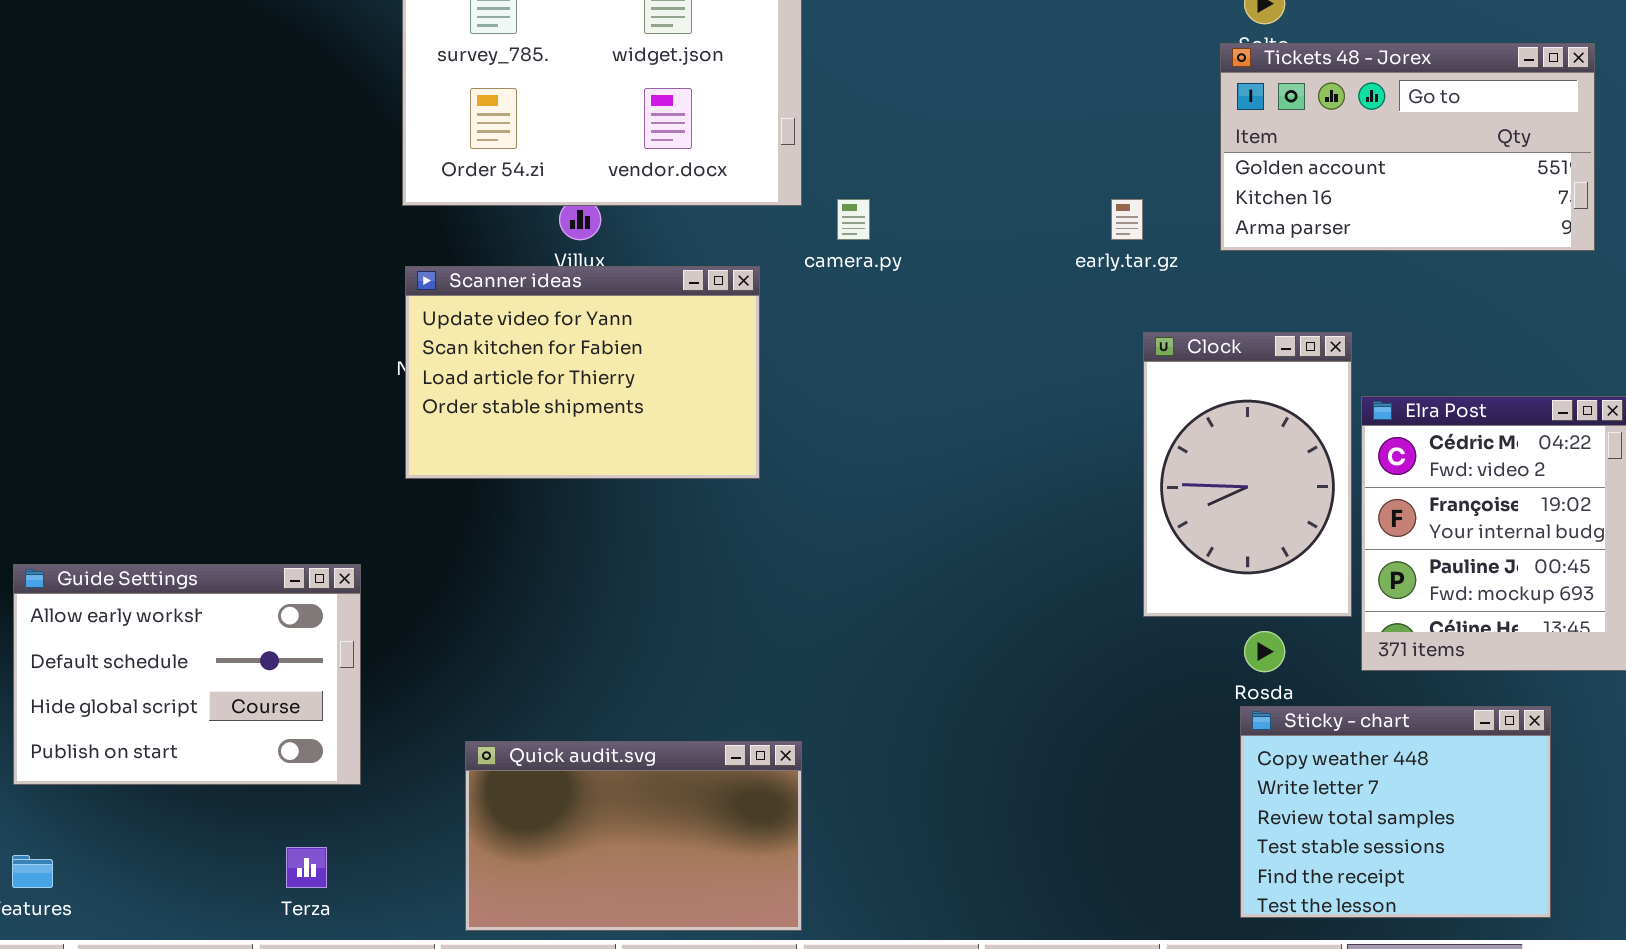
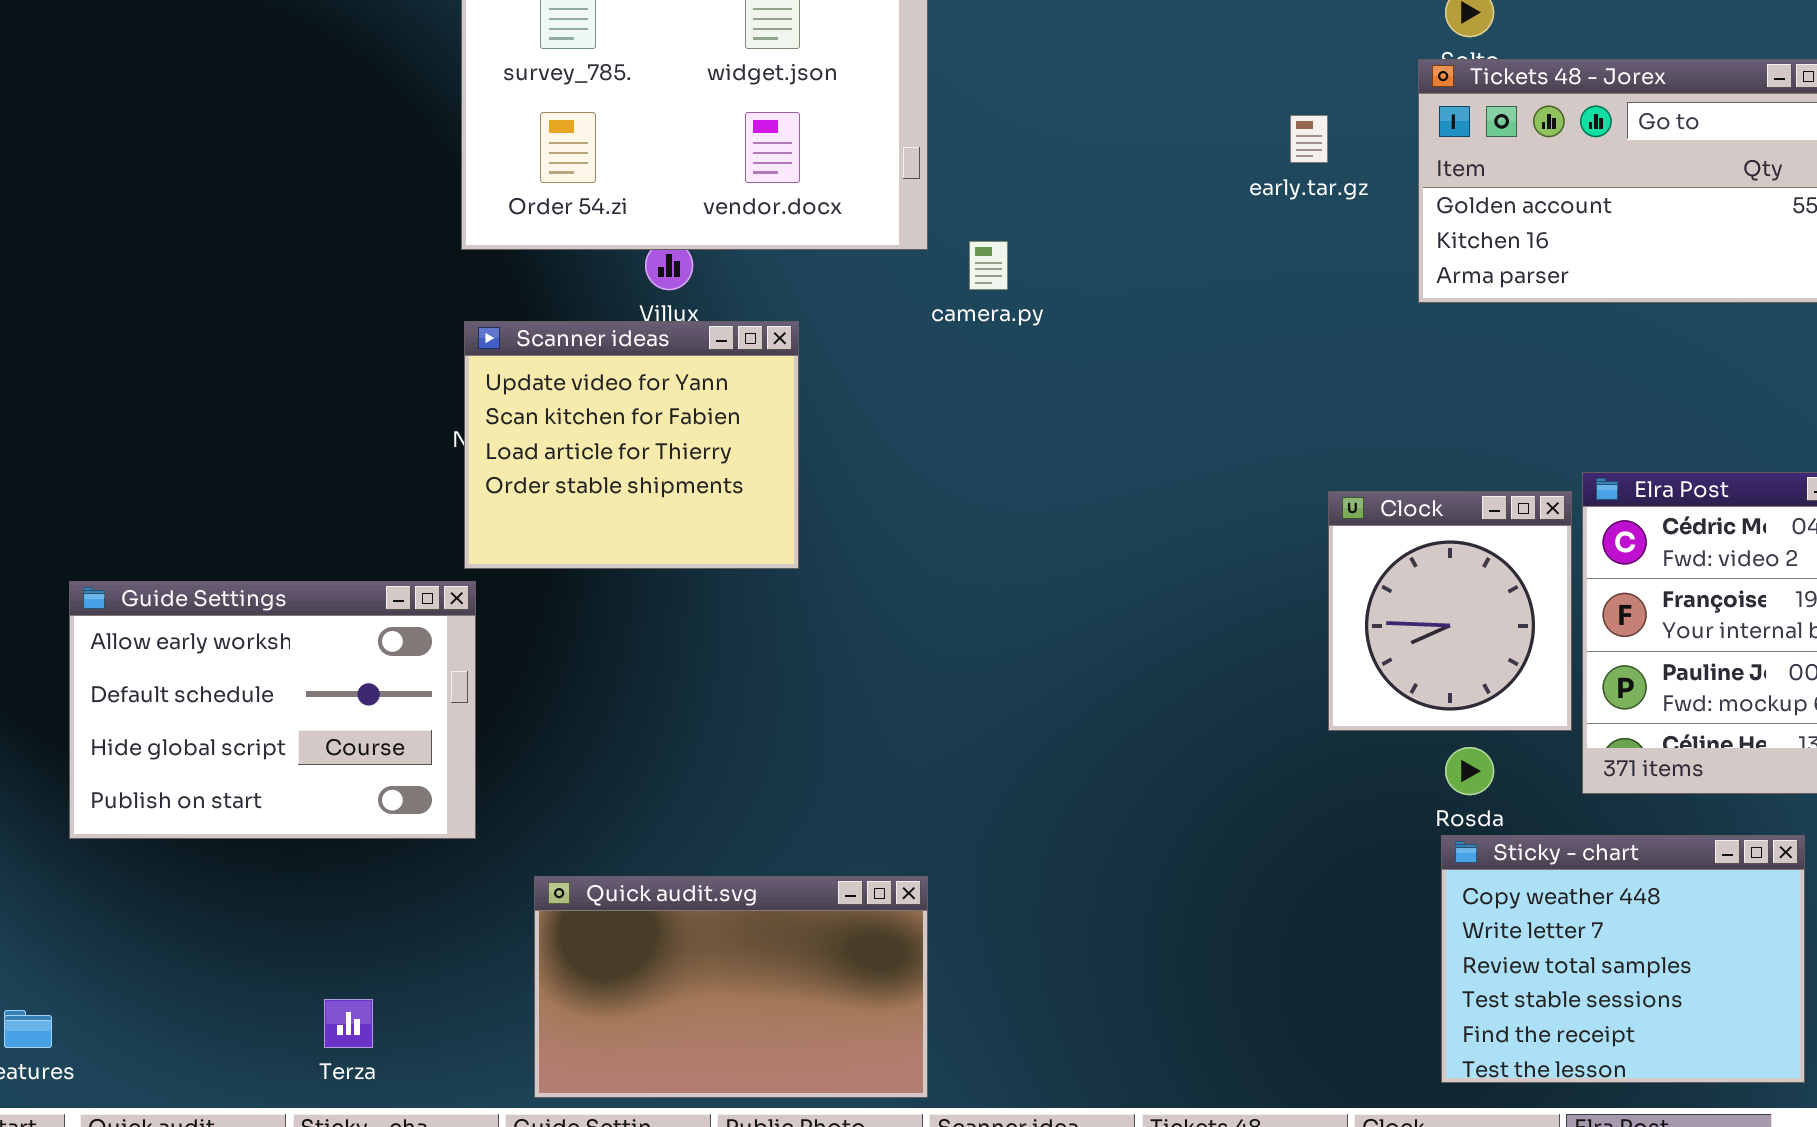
early.tar.gz: [1111,199,1143,240] -> [1290,115,1328,163], moved
Scanner ideas: [405,266,760,479] -> [464,321,799,569], resized
Clock: [1143,332,1352,617] -> [1328,491,1572,731], resized
Guide Settings: [13,564,361,785] -> [69,581,476,839], moved

